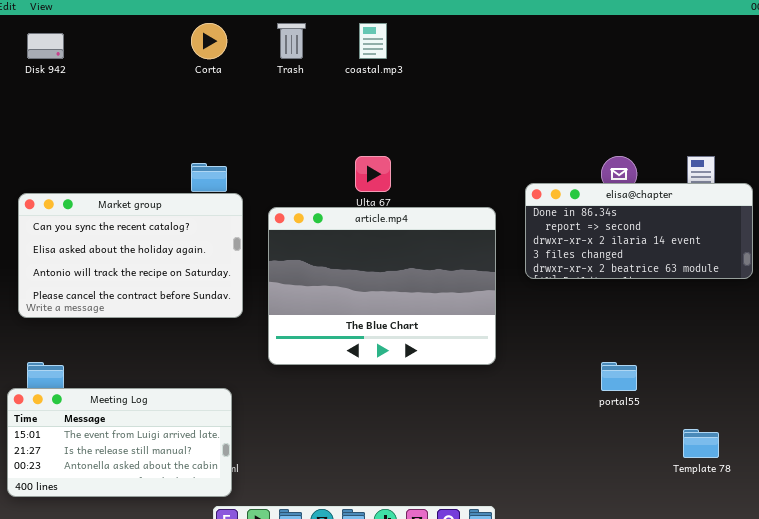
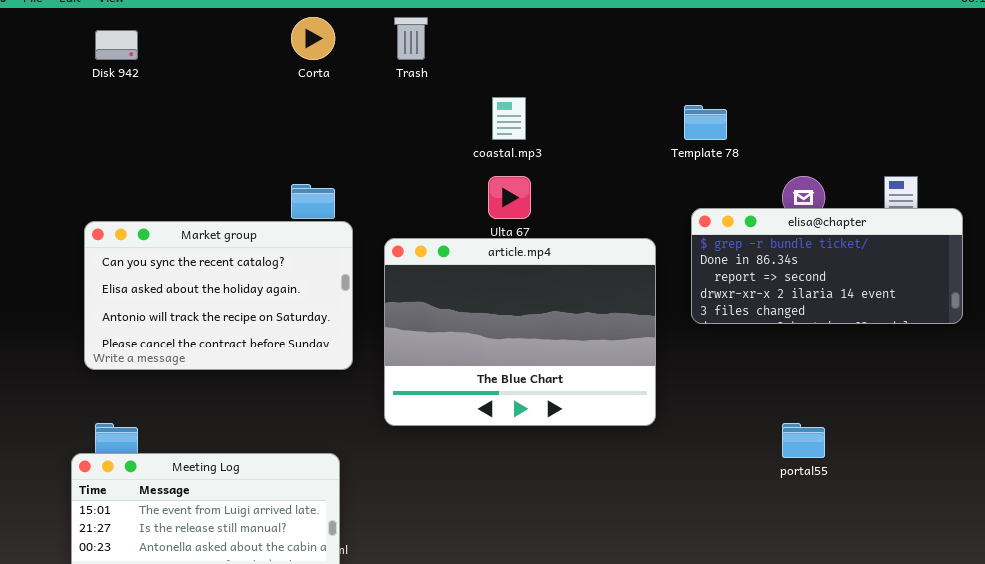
coastal.mp3: [359,23,387,59] -> [492,97,526,140], moved
elisa@chapter: [525,183,753,279] -> [691,208,963,324], scrolled up 1 row
Template 78: [683,429,719,458] -> [684,105,727,140], moved

